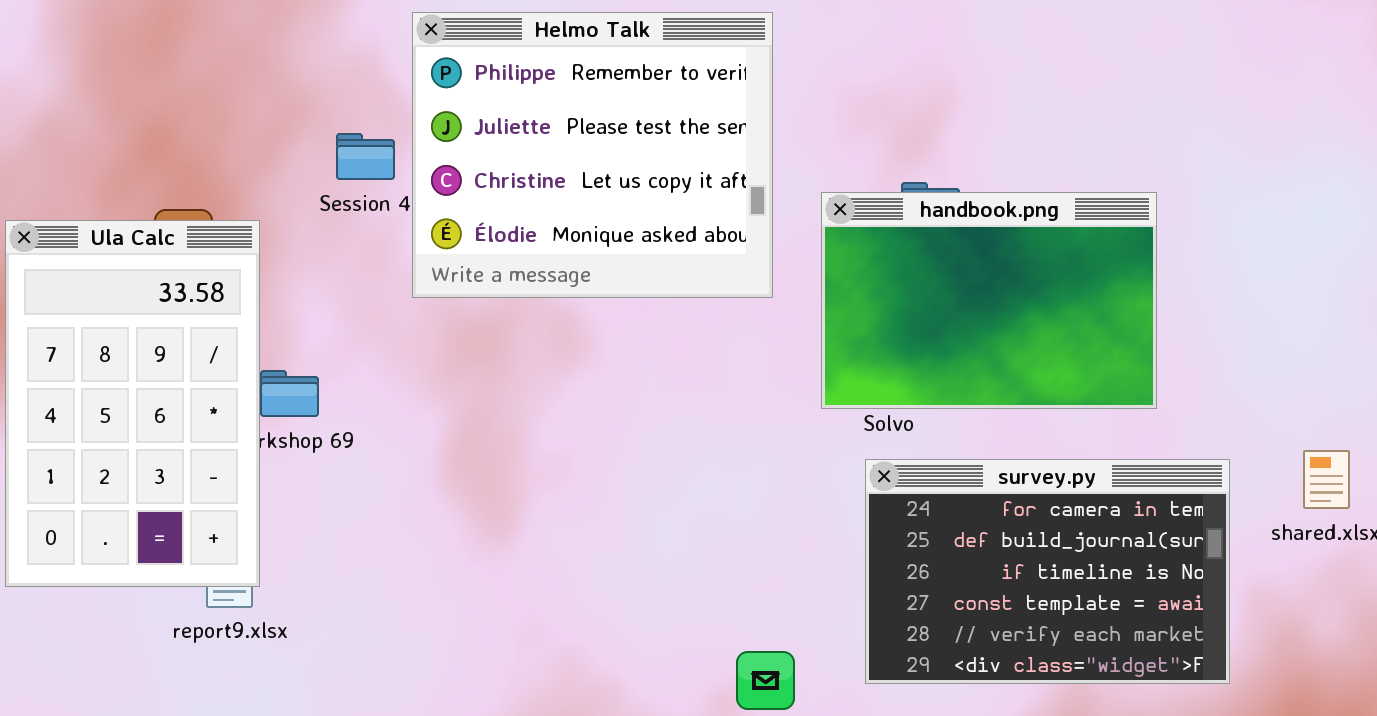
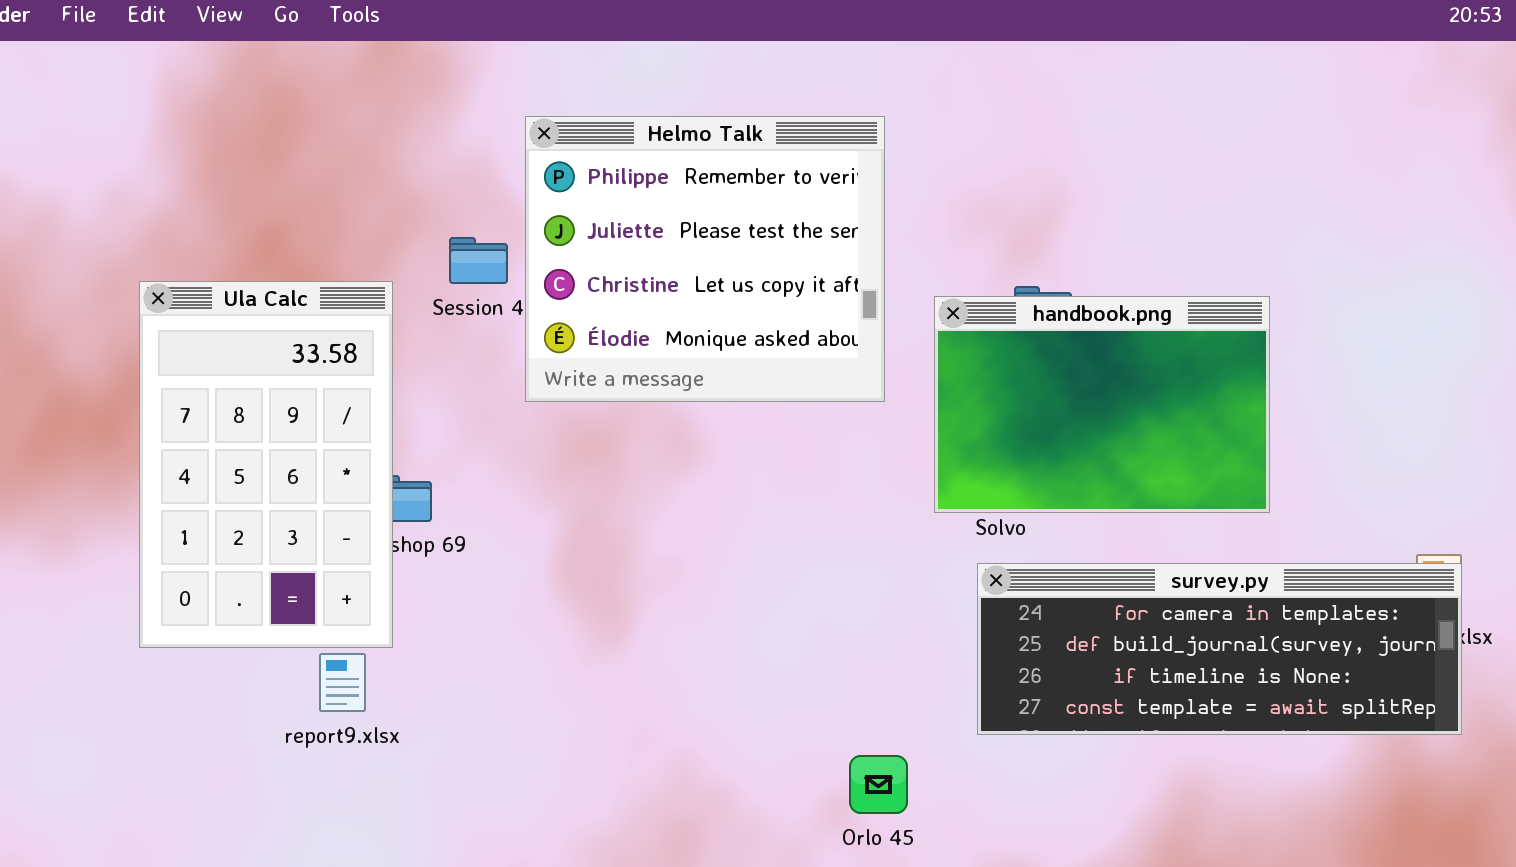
Ula Calc: [5,220,260,587] -> [139,281,393,648], moved
survey.py: [865,459,1230,684] -> [977,563,1462,735], resized

